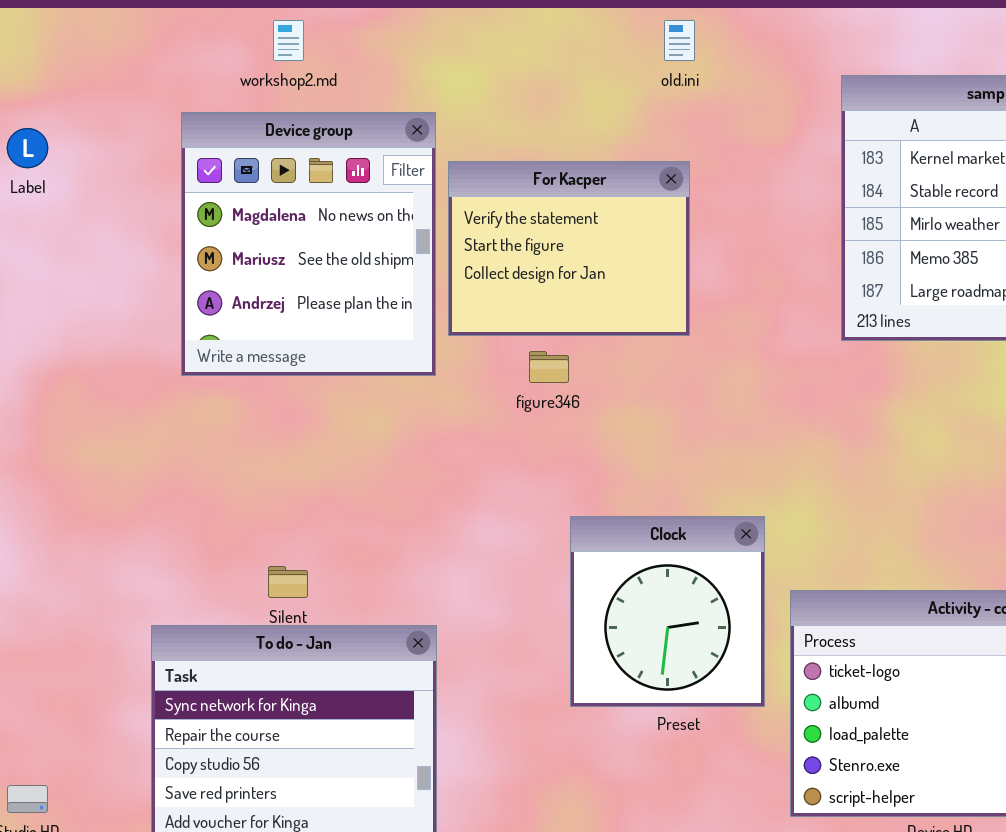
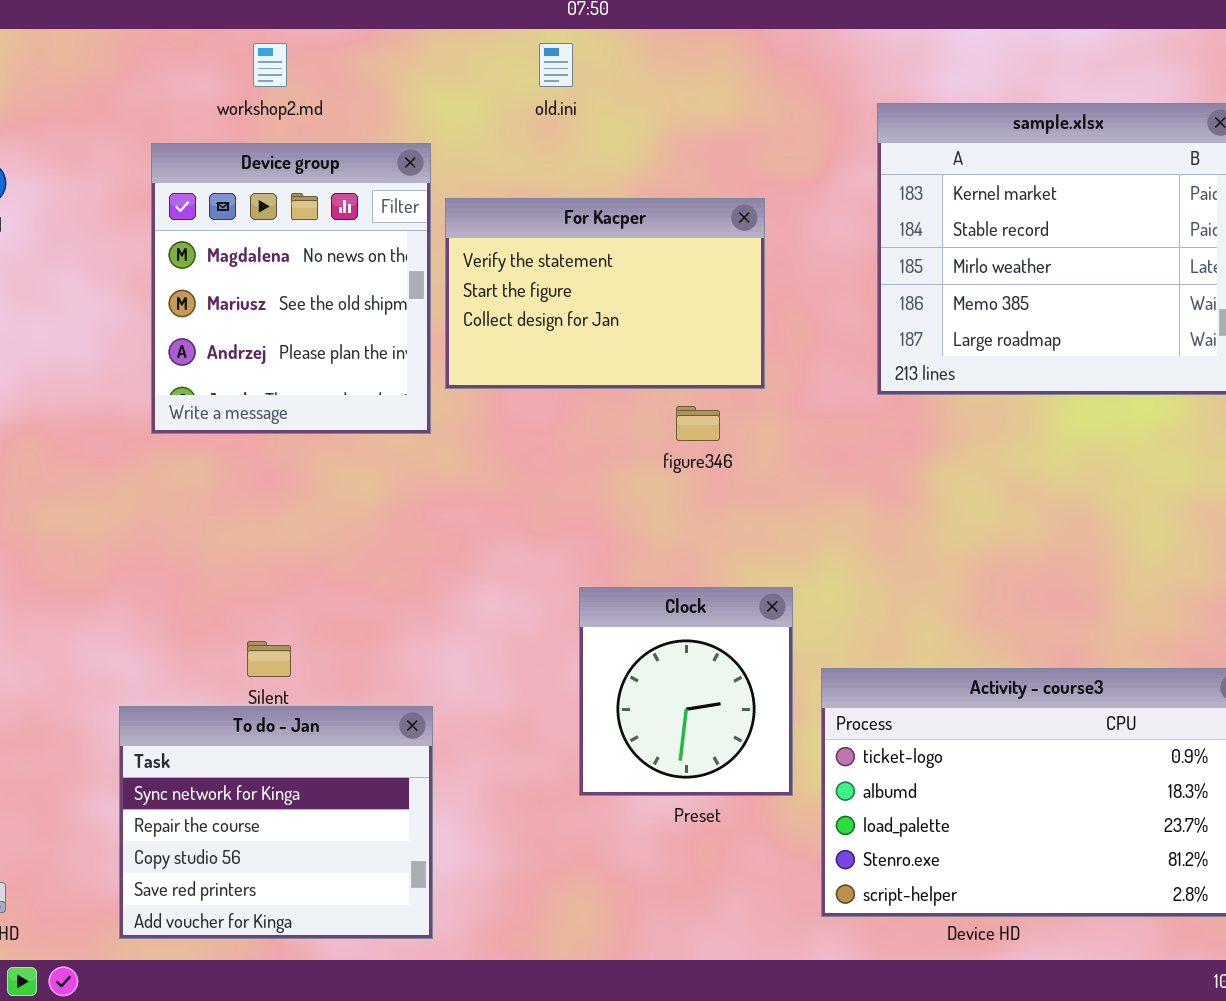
old.ini: [664,20,695,61] -> [539,43,573,87], moved
For Kacper: [448,161,690,336] -> [445,198,765,389], resized
figure346: [529,351,569,383] -> [676,406,720,441], moved

